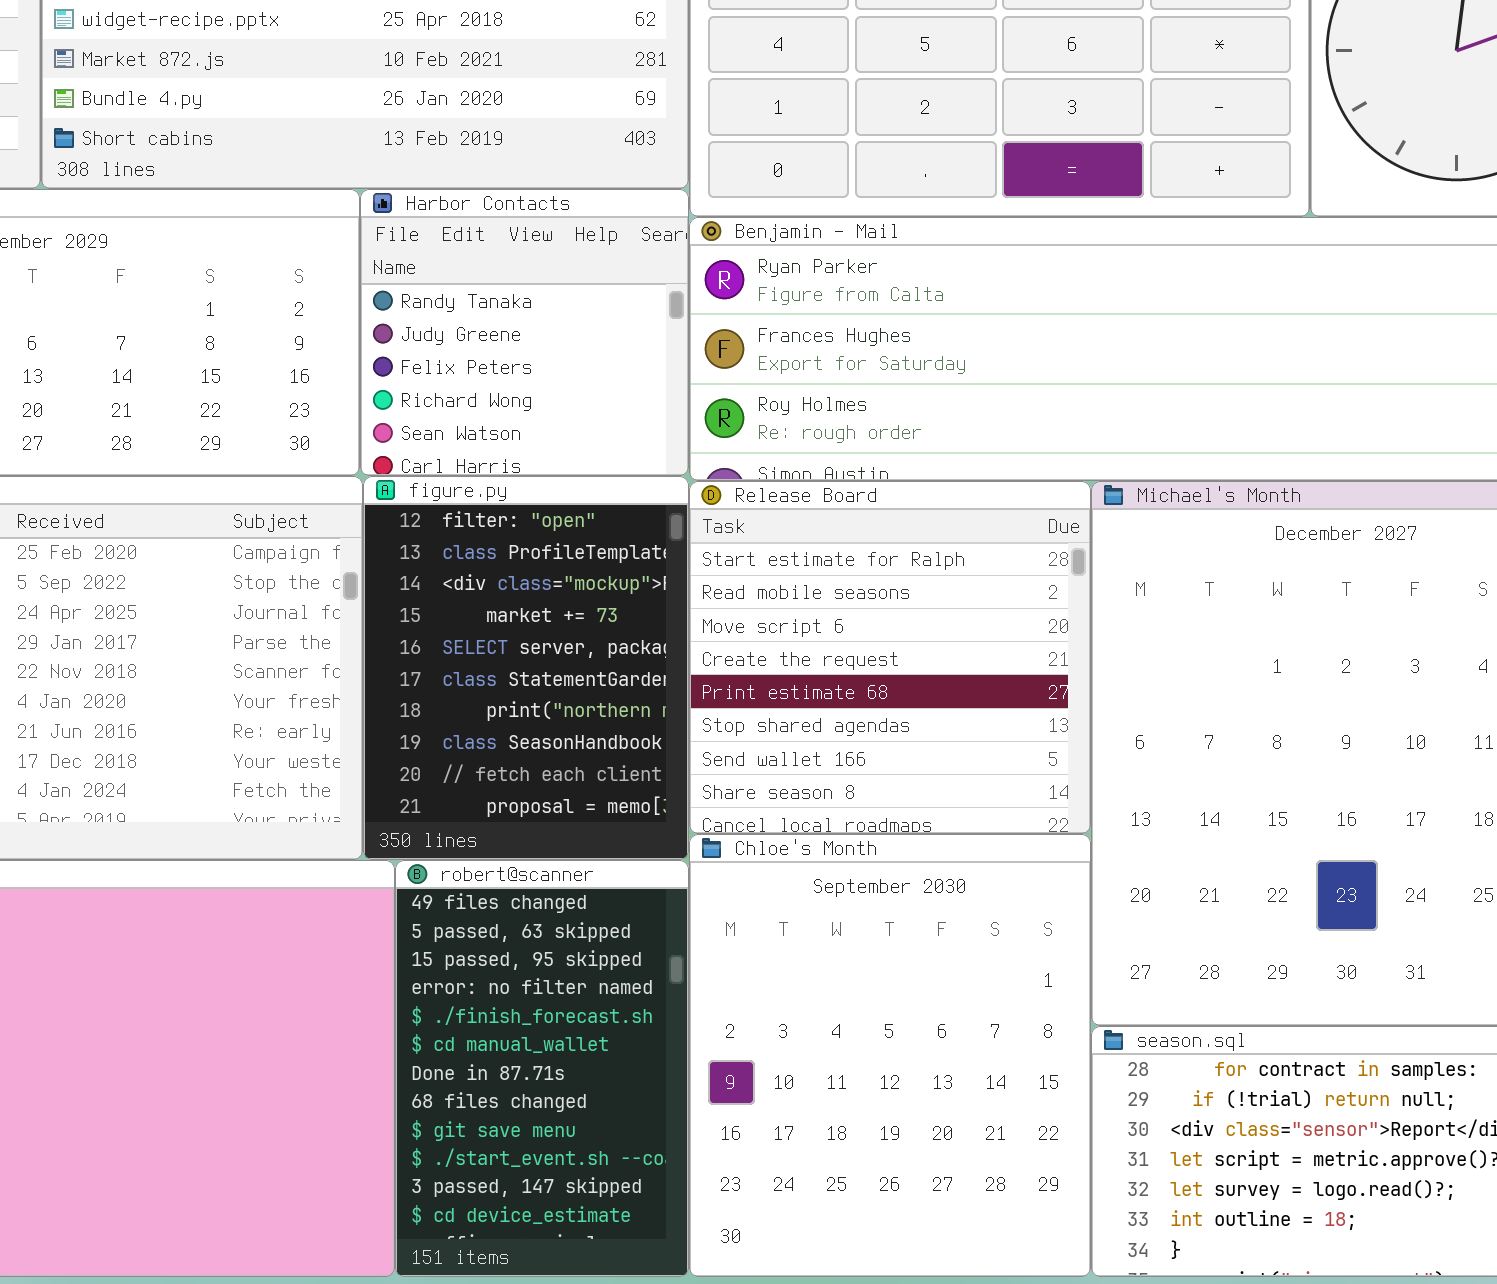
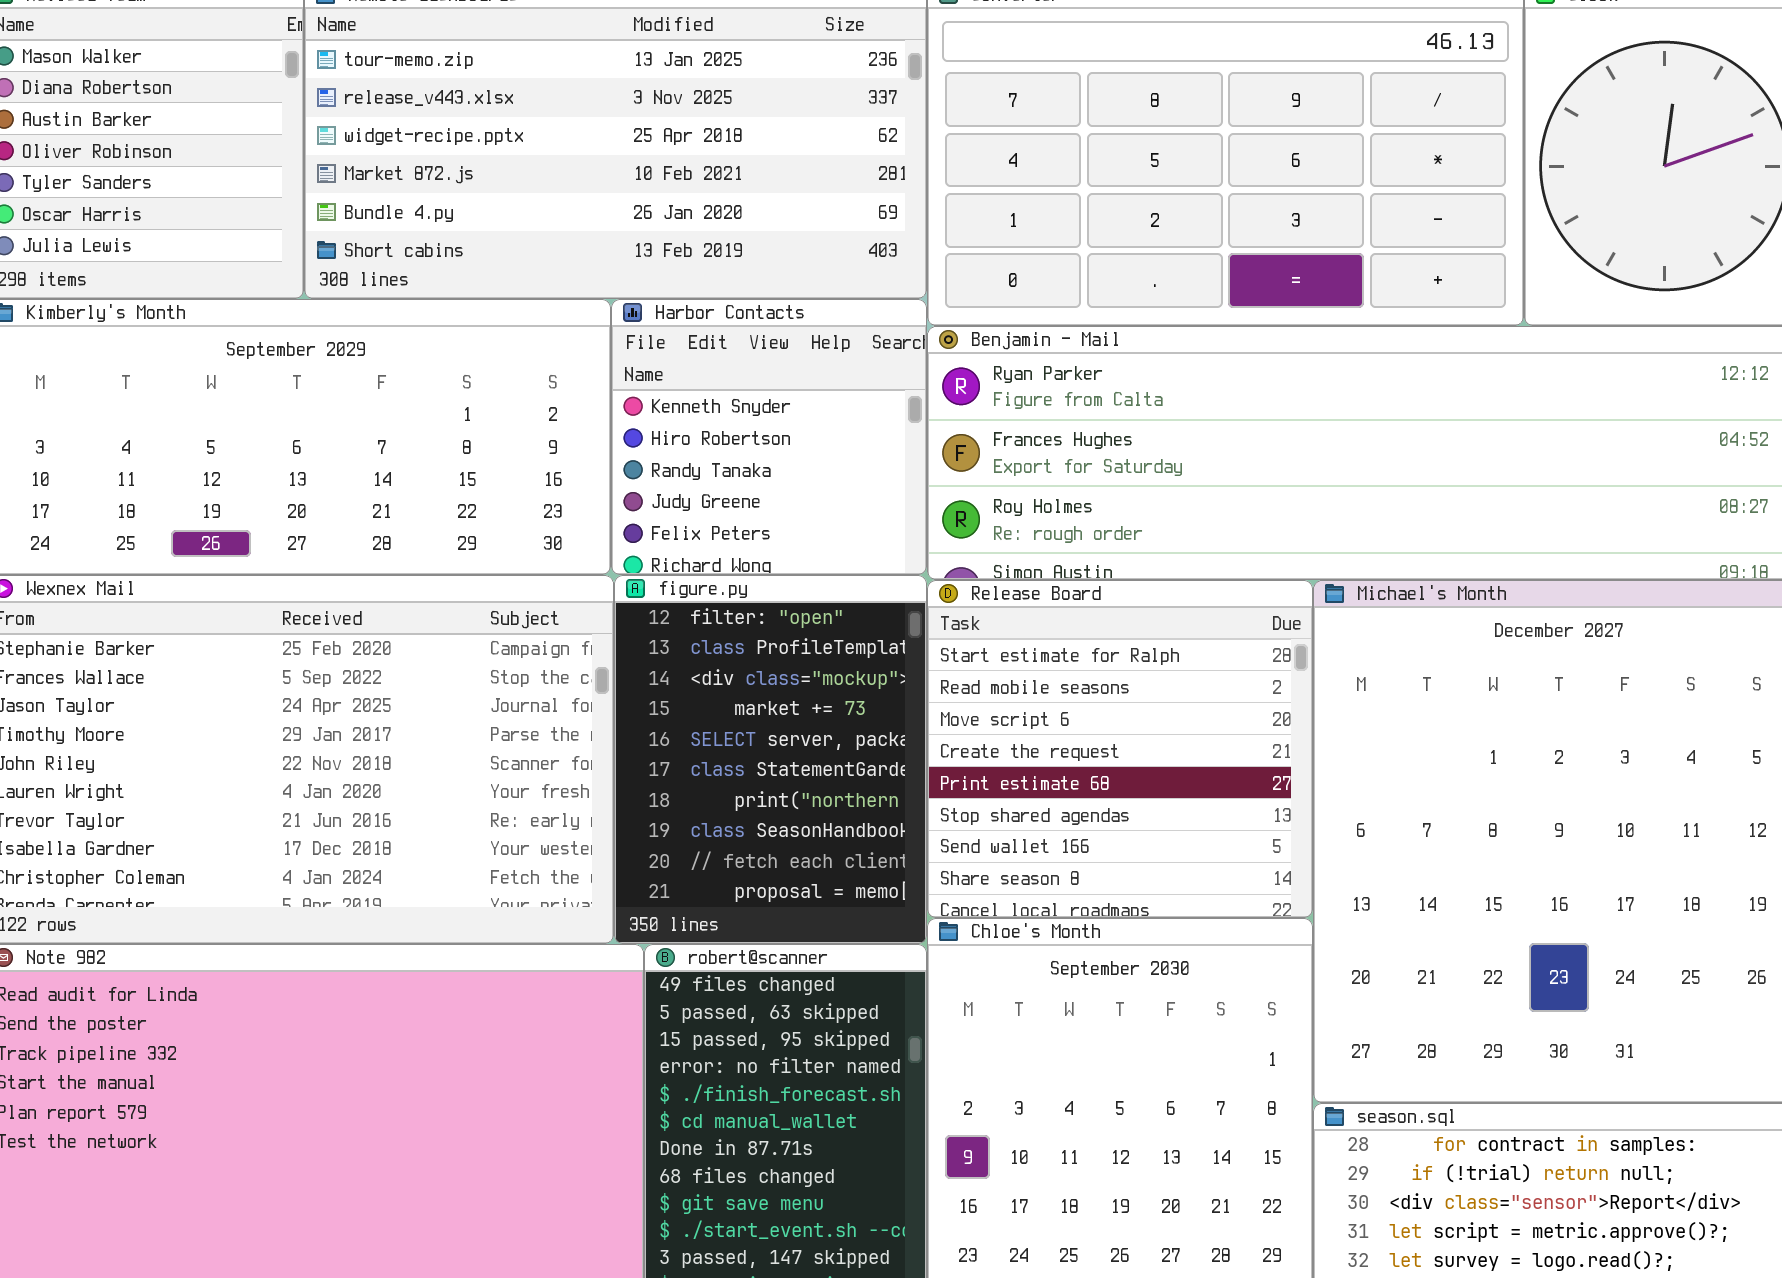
Harbor Contacts: [360,189,689,476] -> [611,299,927,575], scrolled up 2 rows

